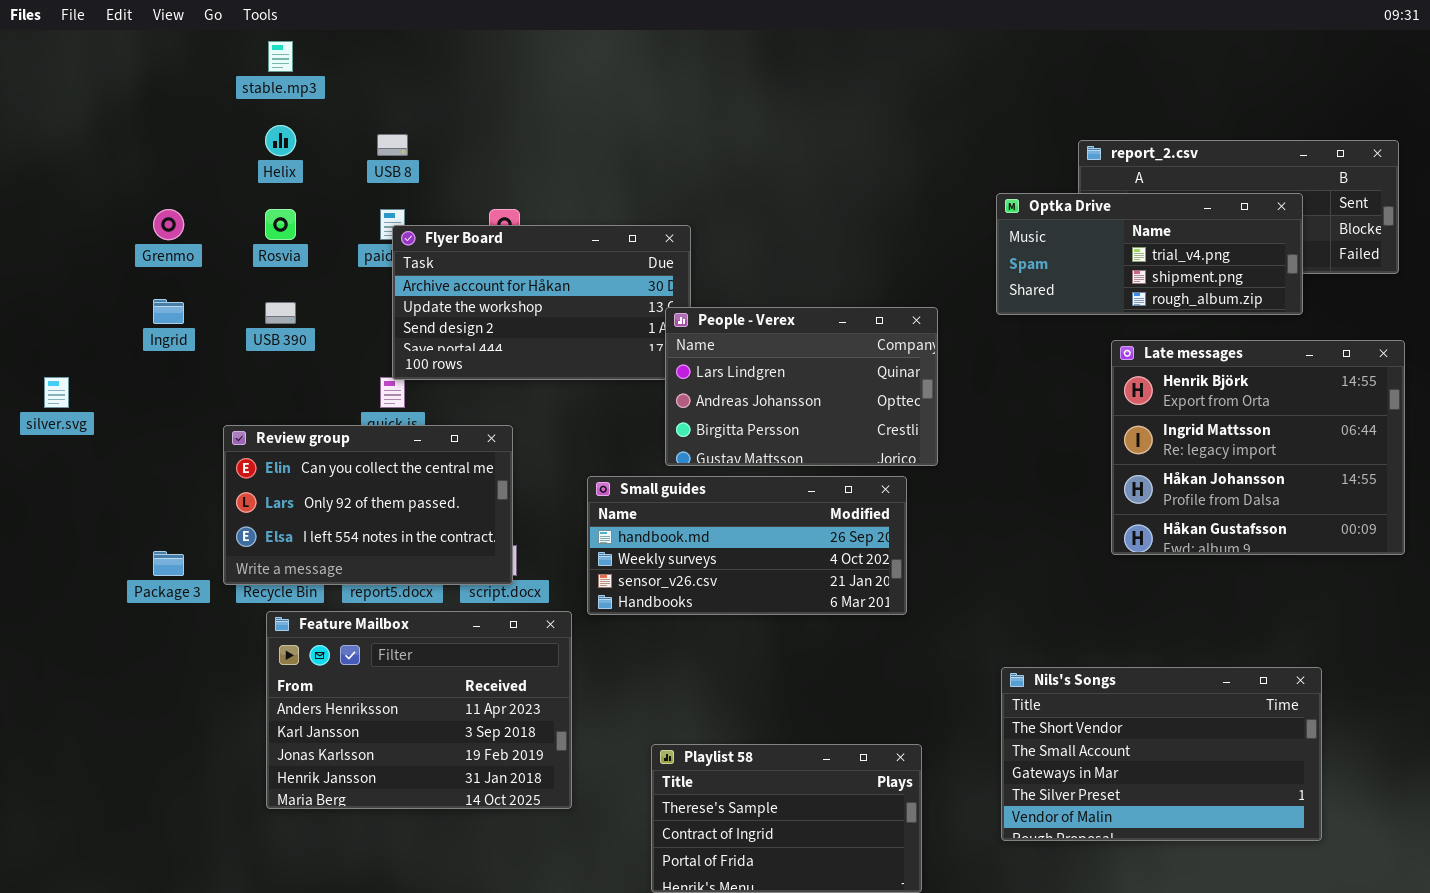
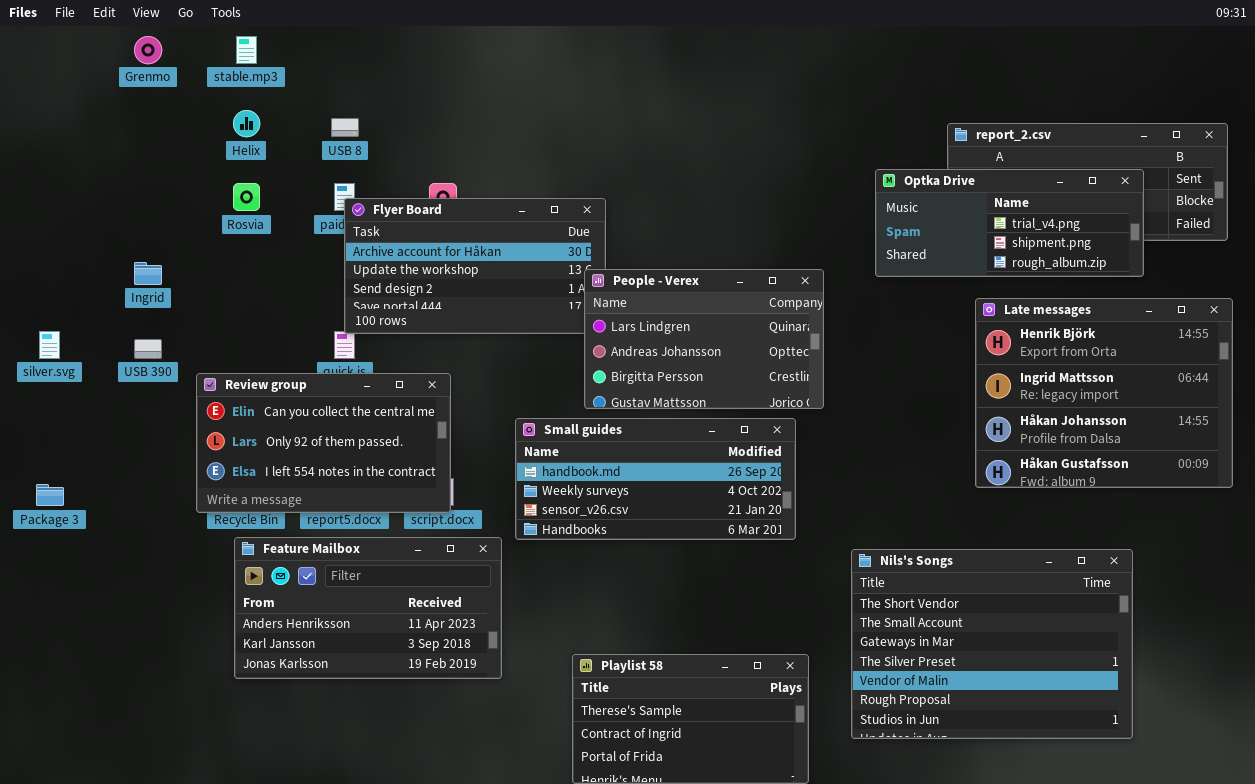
Grenmo: [153,209,184,240] -> [134,36,162,64], moved
USB 390: [265,302,296,324] -> [134,339,162,359], moved
Package 3: [153,551,184,576] -> [36,484,64,506], moved
Feature Mailbox: [266,611,572,809] -> [234,537,502,679], resized
Nils's Songs: [1001,667,1322,841] -> [851,549,1133,739], moved, resized

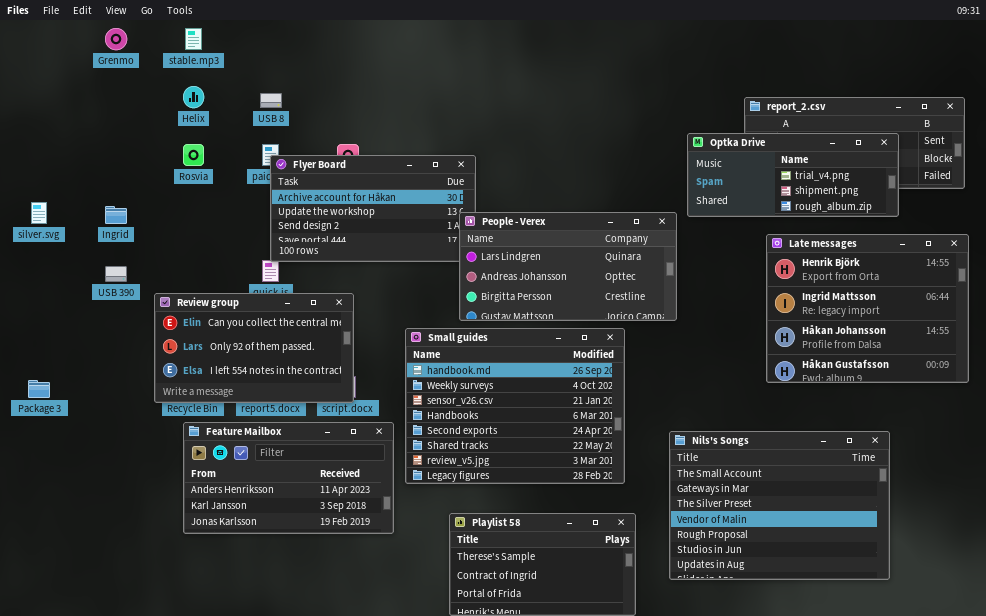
People - Verex: [584,269,824,409] -> [459,212,677,321], resized
silver.svg: [39,331,60,359] -> [31,202,47,224], moved
Small guides: [515,418,796,540] -> [405,328,625,484], resized
Nils's Songs: [851,549,1133,739] -> [669,431,890,580], scrolled down 1 row

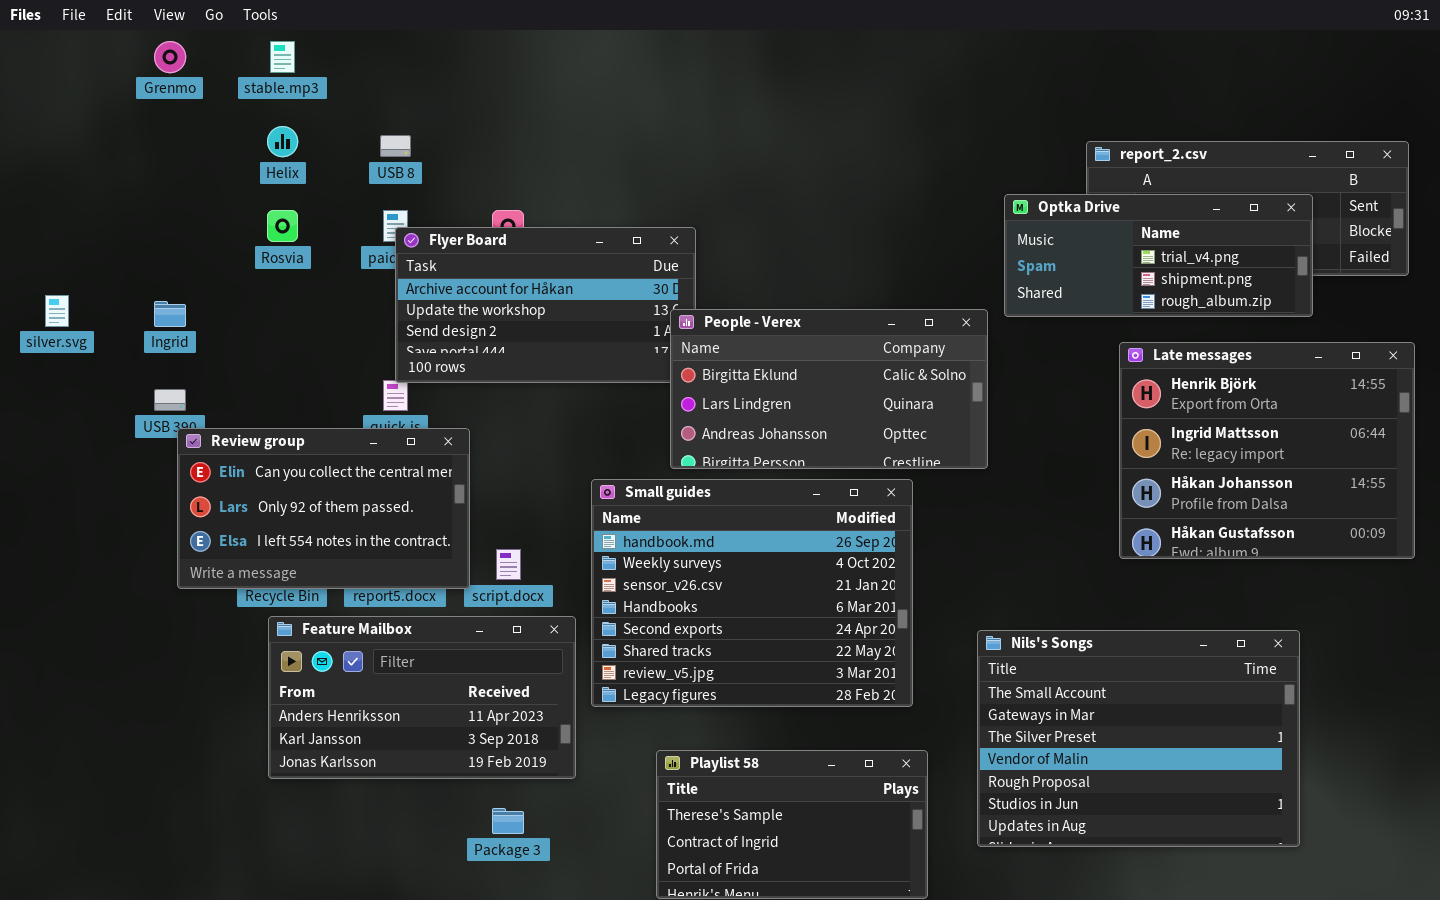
People - Verex: [459,212,677,321] -> [670,309,988,469], scrolled up 1 row
Review group: [154,293,354,403] -> [177,428,470,589], moved
Package 3: [28,380,50,398] -> [492,808,524,834], moved

